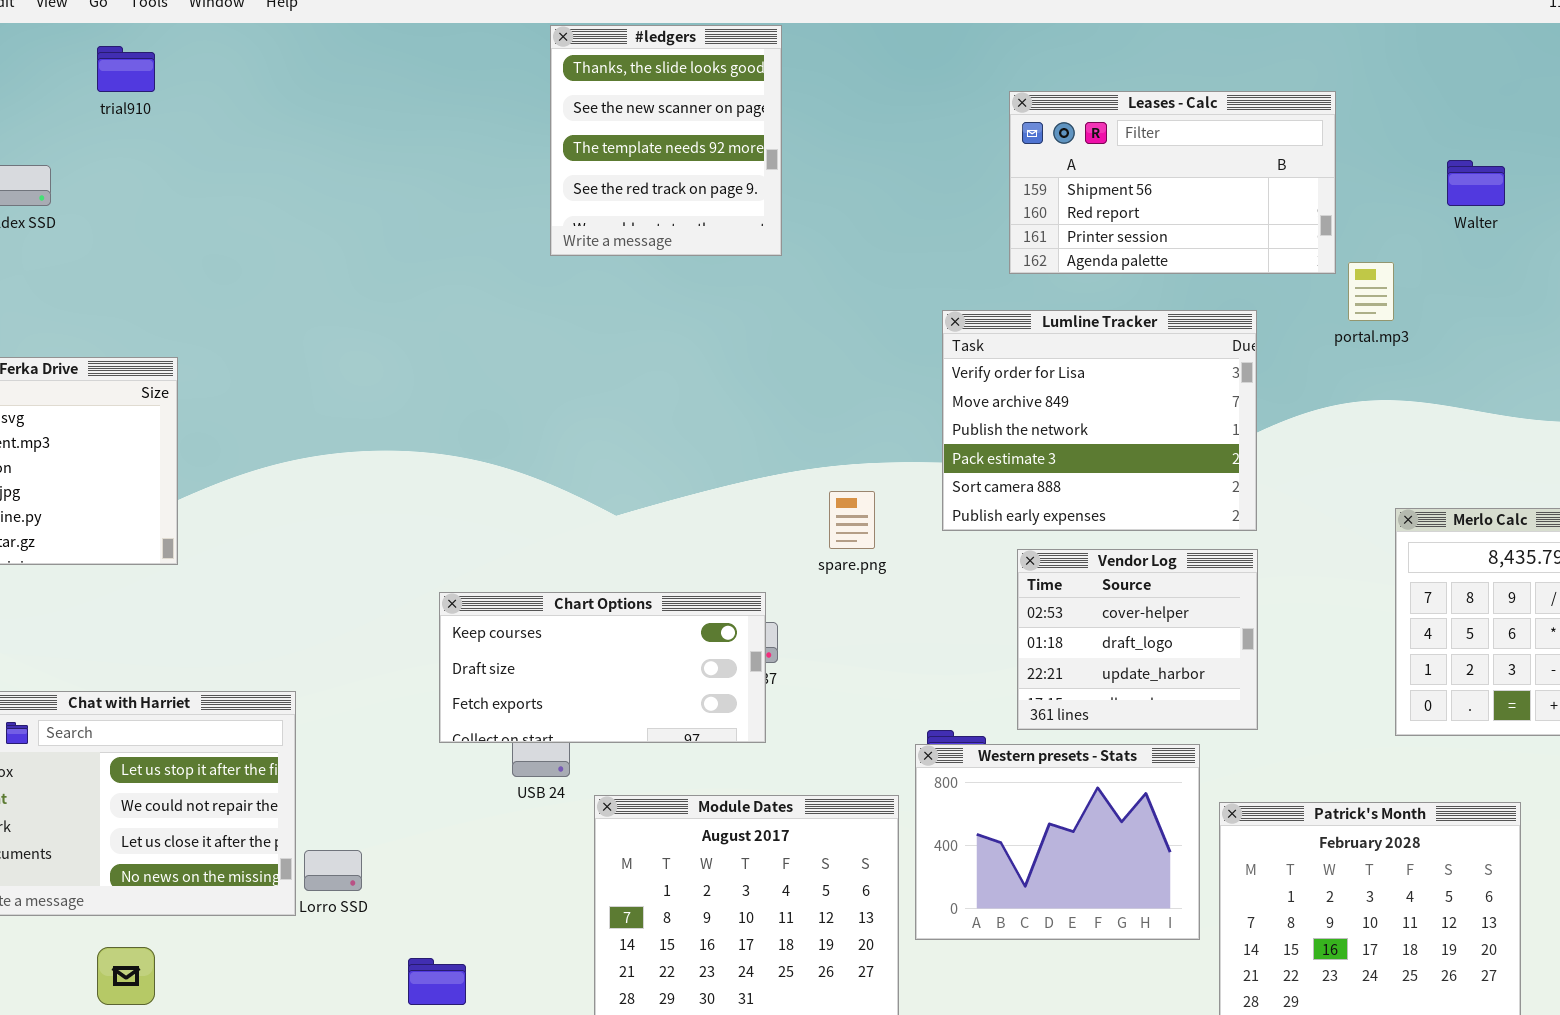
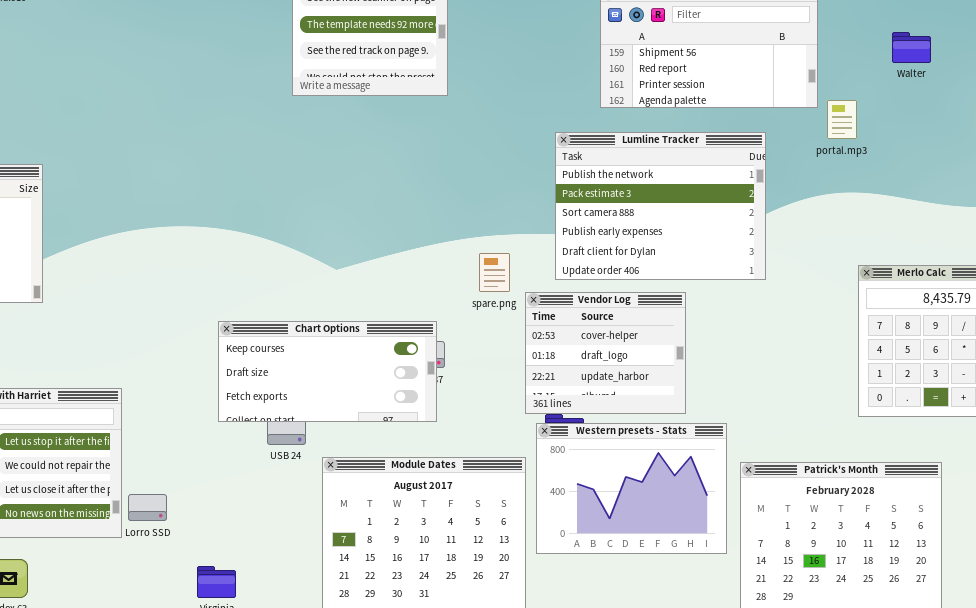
Lumline Tracker: [942,310,1257,531] -> [555,132,766,280], scrolled down 2 rows
Vendor Log: [1017,549,1258,730] -> [525,292,686,414], moved

